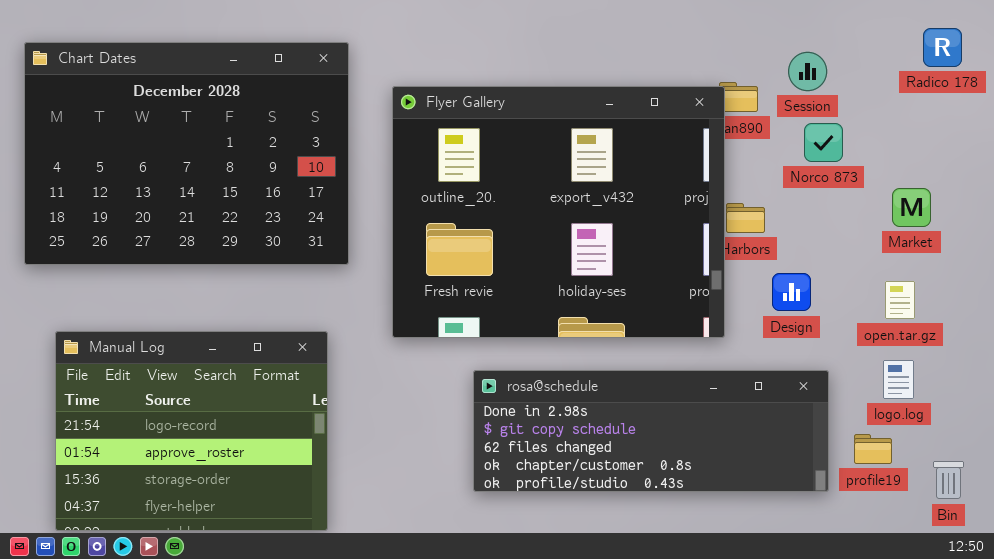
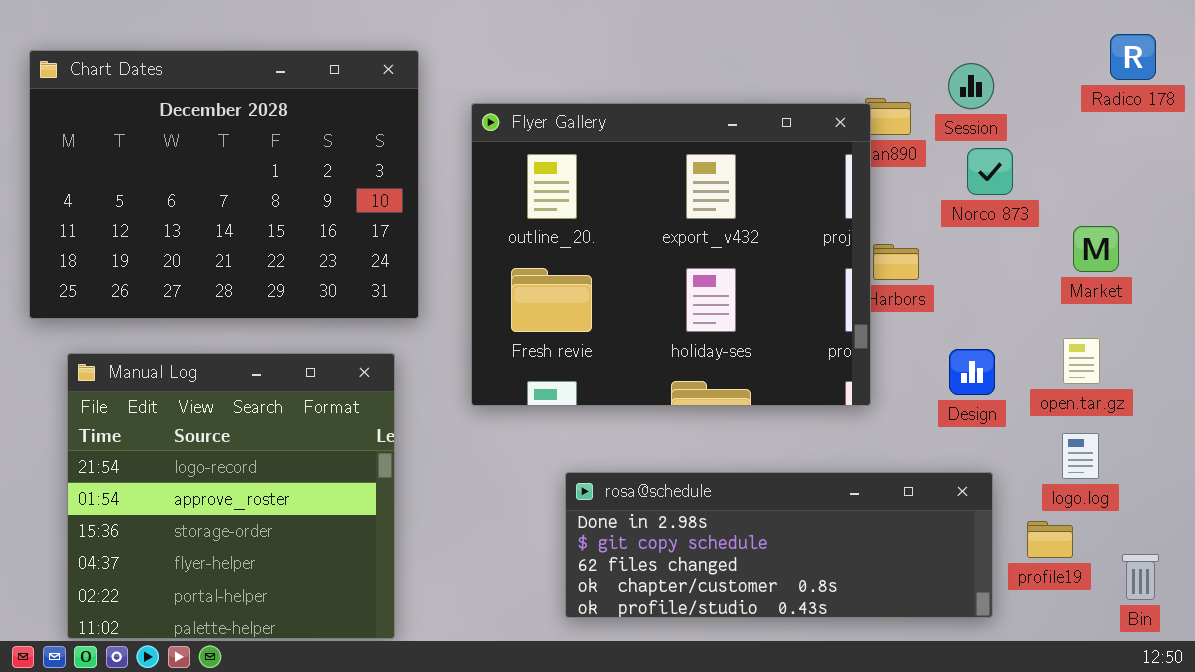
Design: [772,273,811,311] -> [949,349,995,395], moved
Manual Log: [55,331,328,531] -> [67,353,395,639], resized
rosa@schedule: [473,370,829,492] -> [565,472,993,618], moved

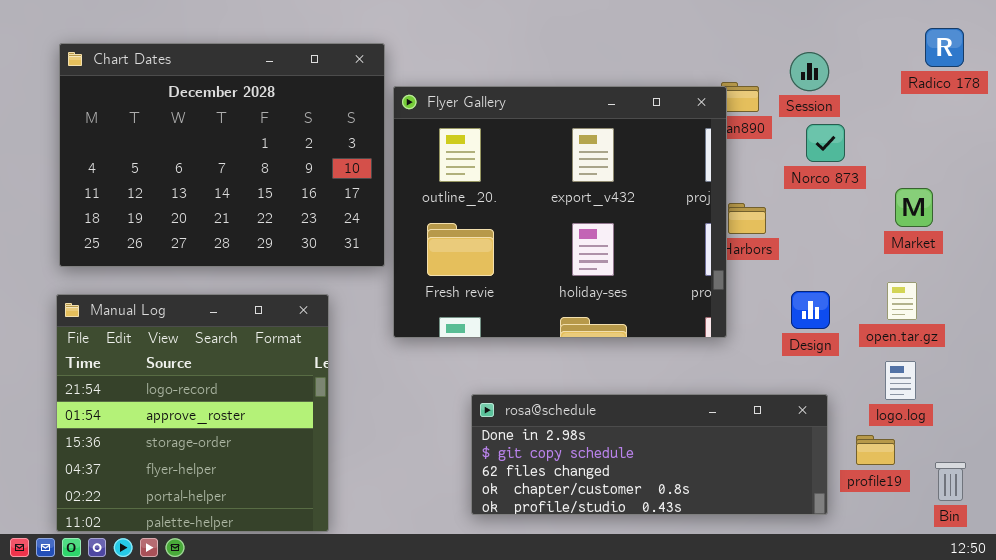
Chart Dates: [29,50,419,319] -> [59,43,385,267], moved

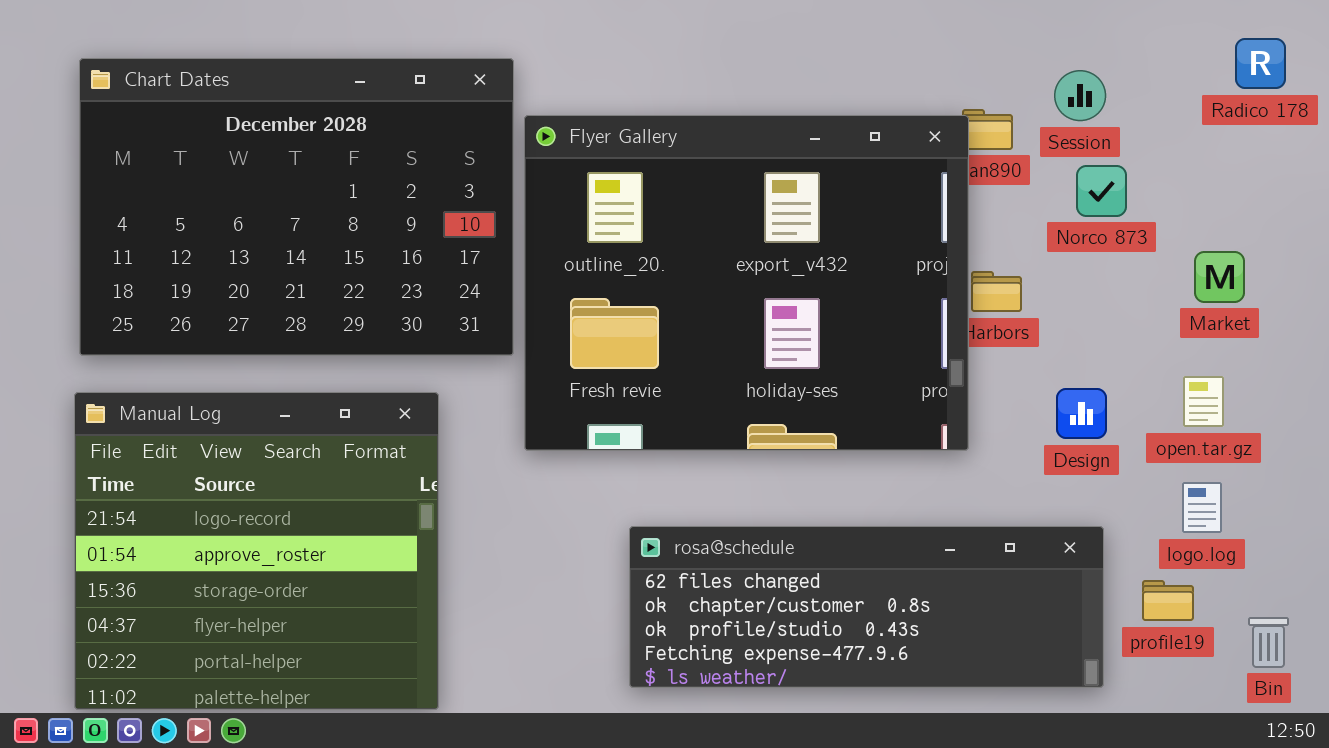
rosa@schedule: [471,394,828,515] -> [629,526,1104,688], scrolled down 2 rows

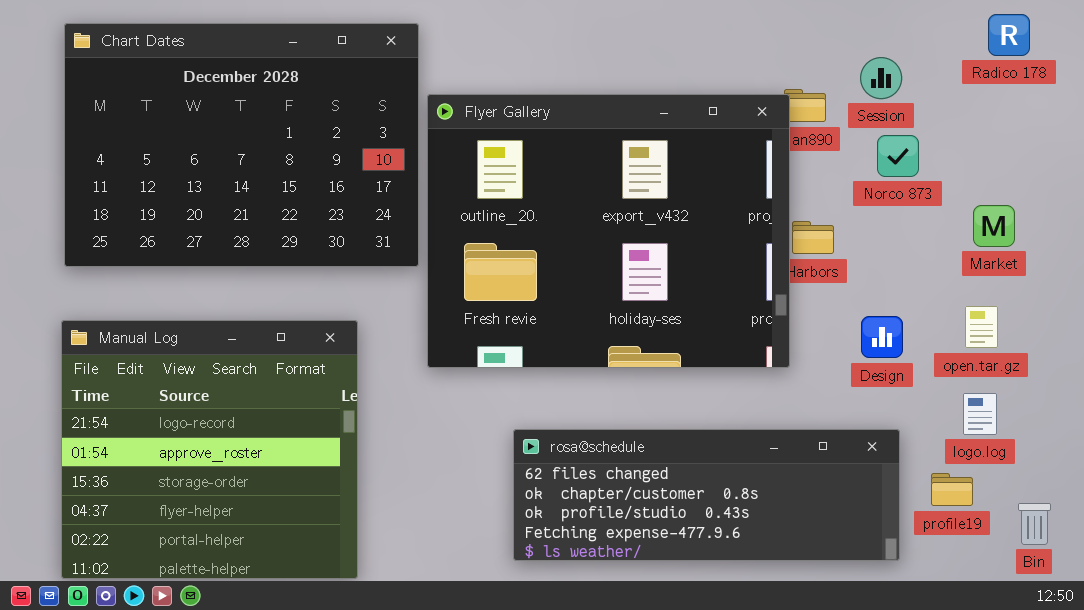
Radico 178: [1235,38,1286,89] -> [988,14,1030,56], moved
Chart Dates: [79,58,514,356] -> [64,23,419,267], moved

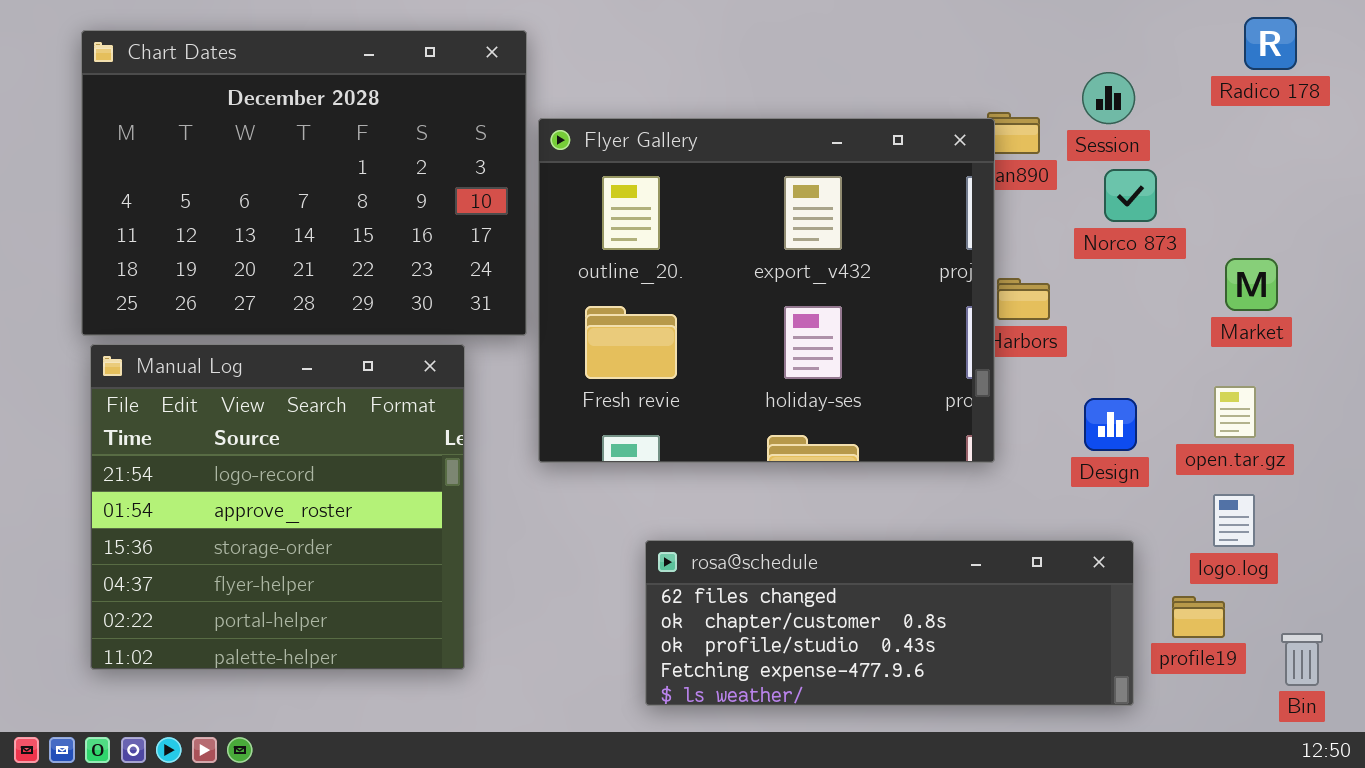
Manual Log: [61,320,358,579] -> [90,344,465,670], moved

